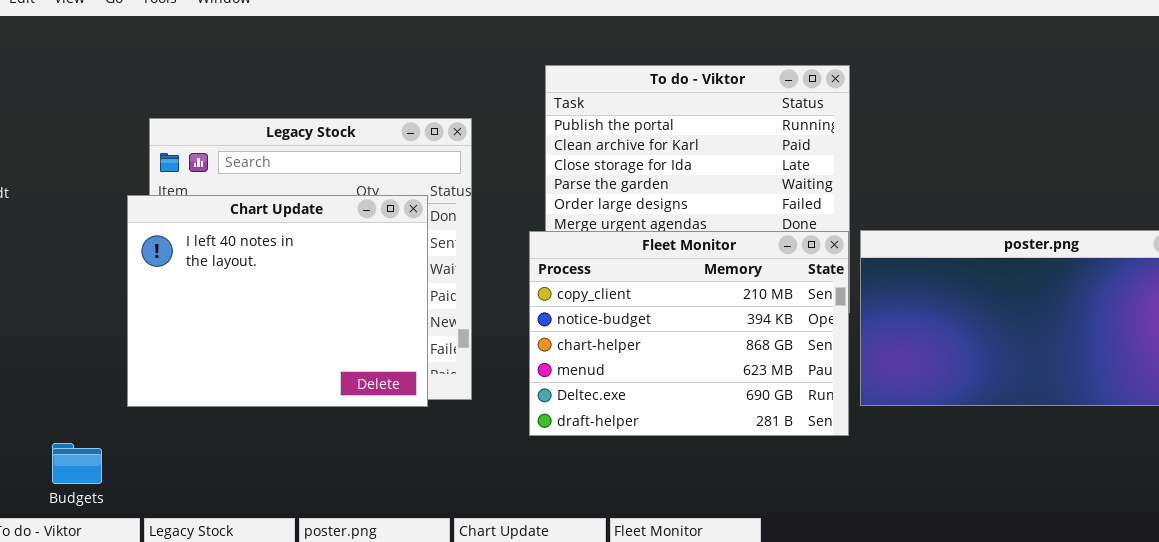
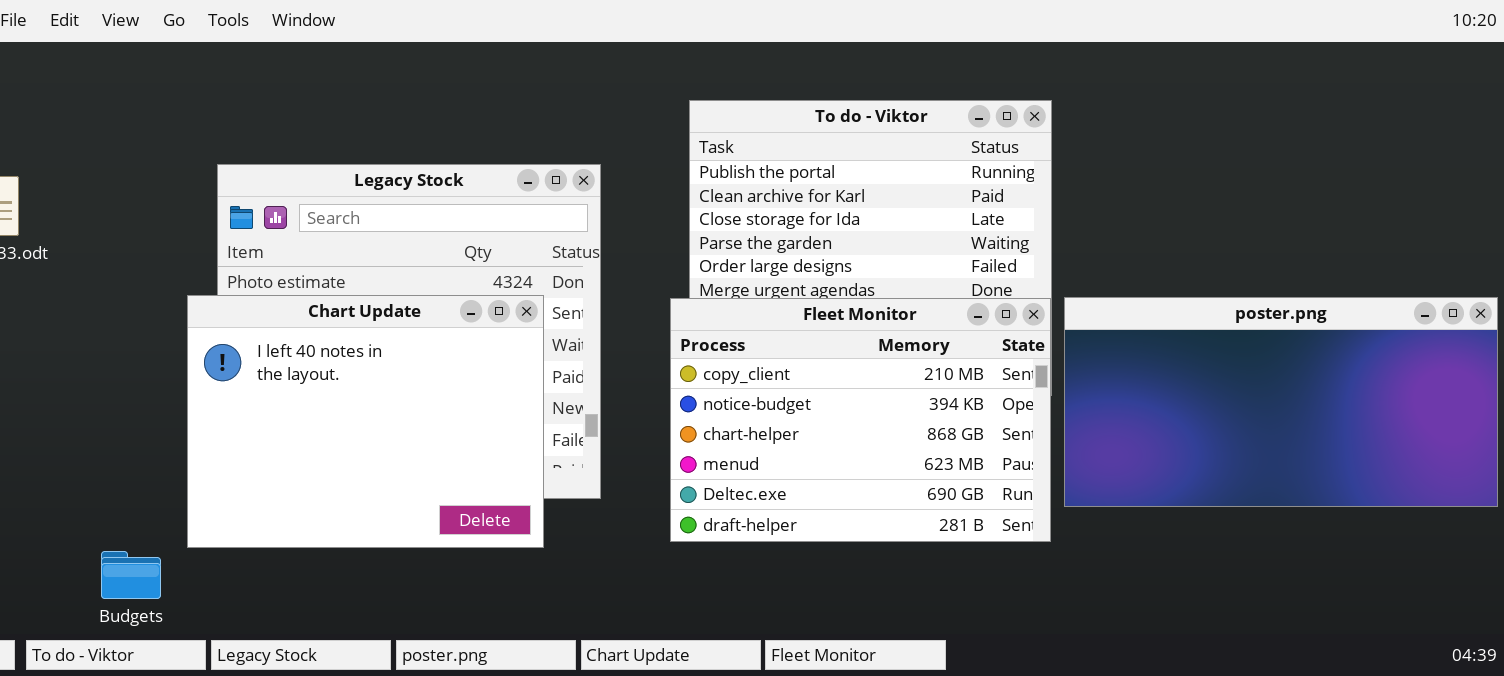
Chart Update: [127,195,428,407] -> [187,295,544,548], moved

